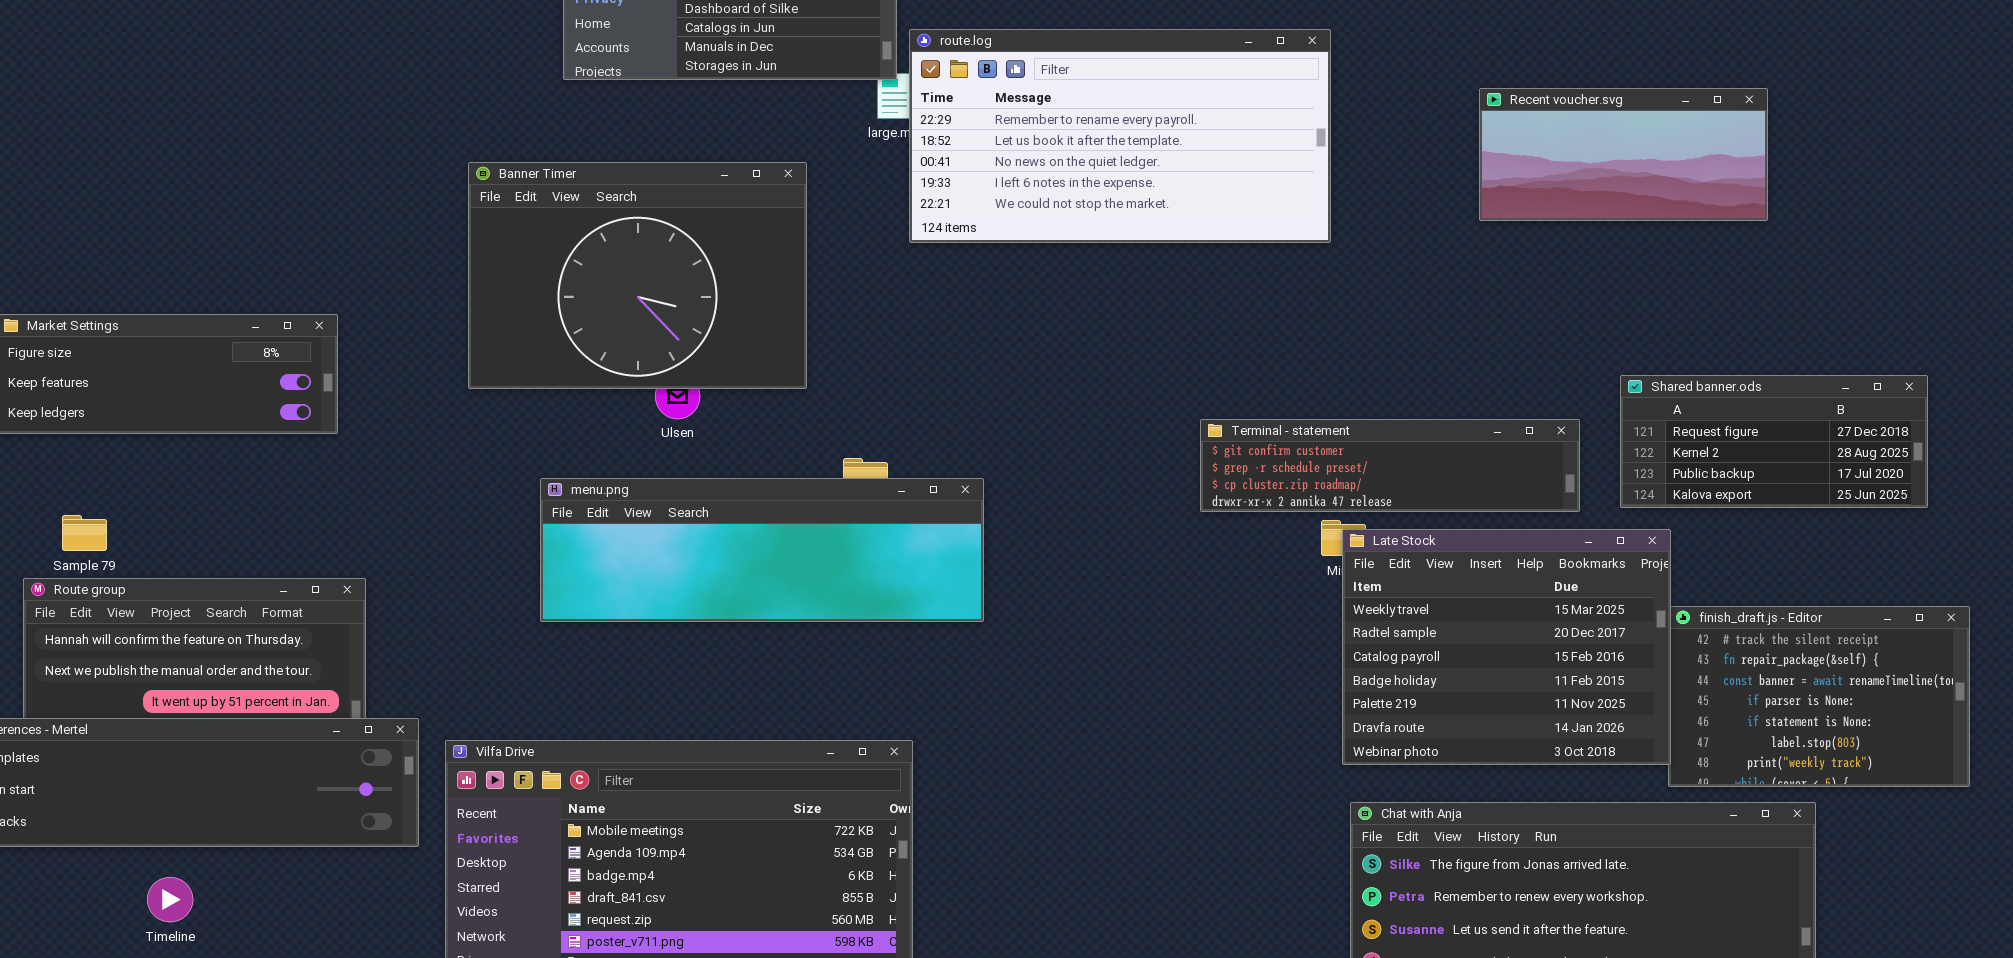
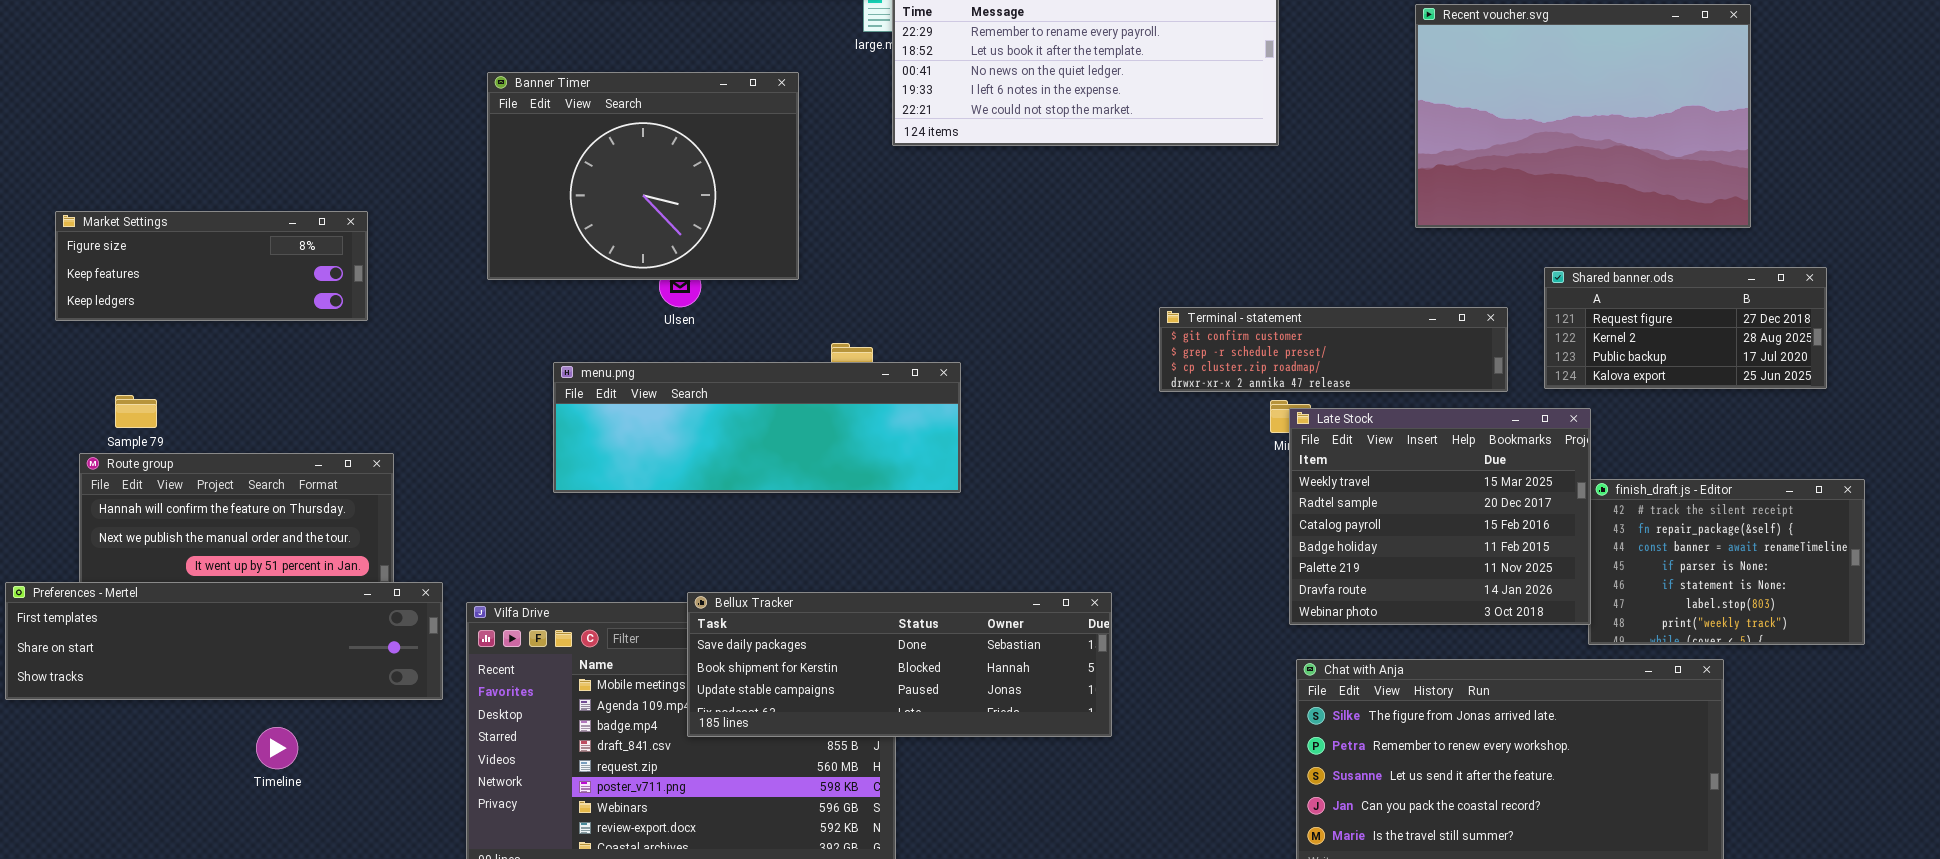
Recent voucher.svg: [1479,88,1768,221] -> [1415,4,1751,228], resized
Bellux Tracker: none -> [687,592,1112,737], opened
Timeline: [147,877,193,922] -> [256,727,298,769], moved

